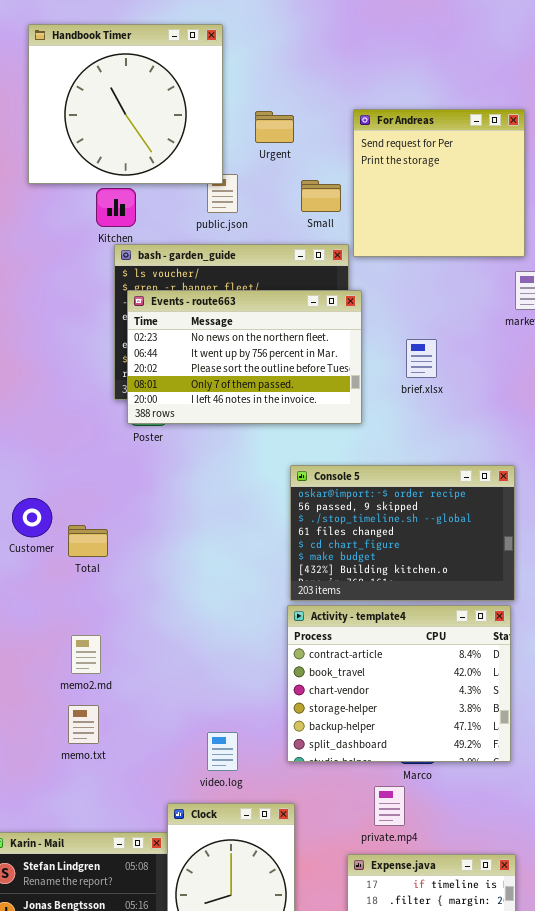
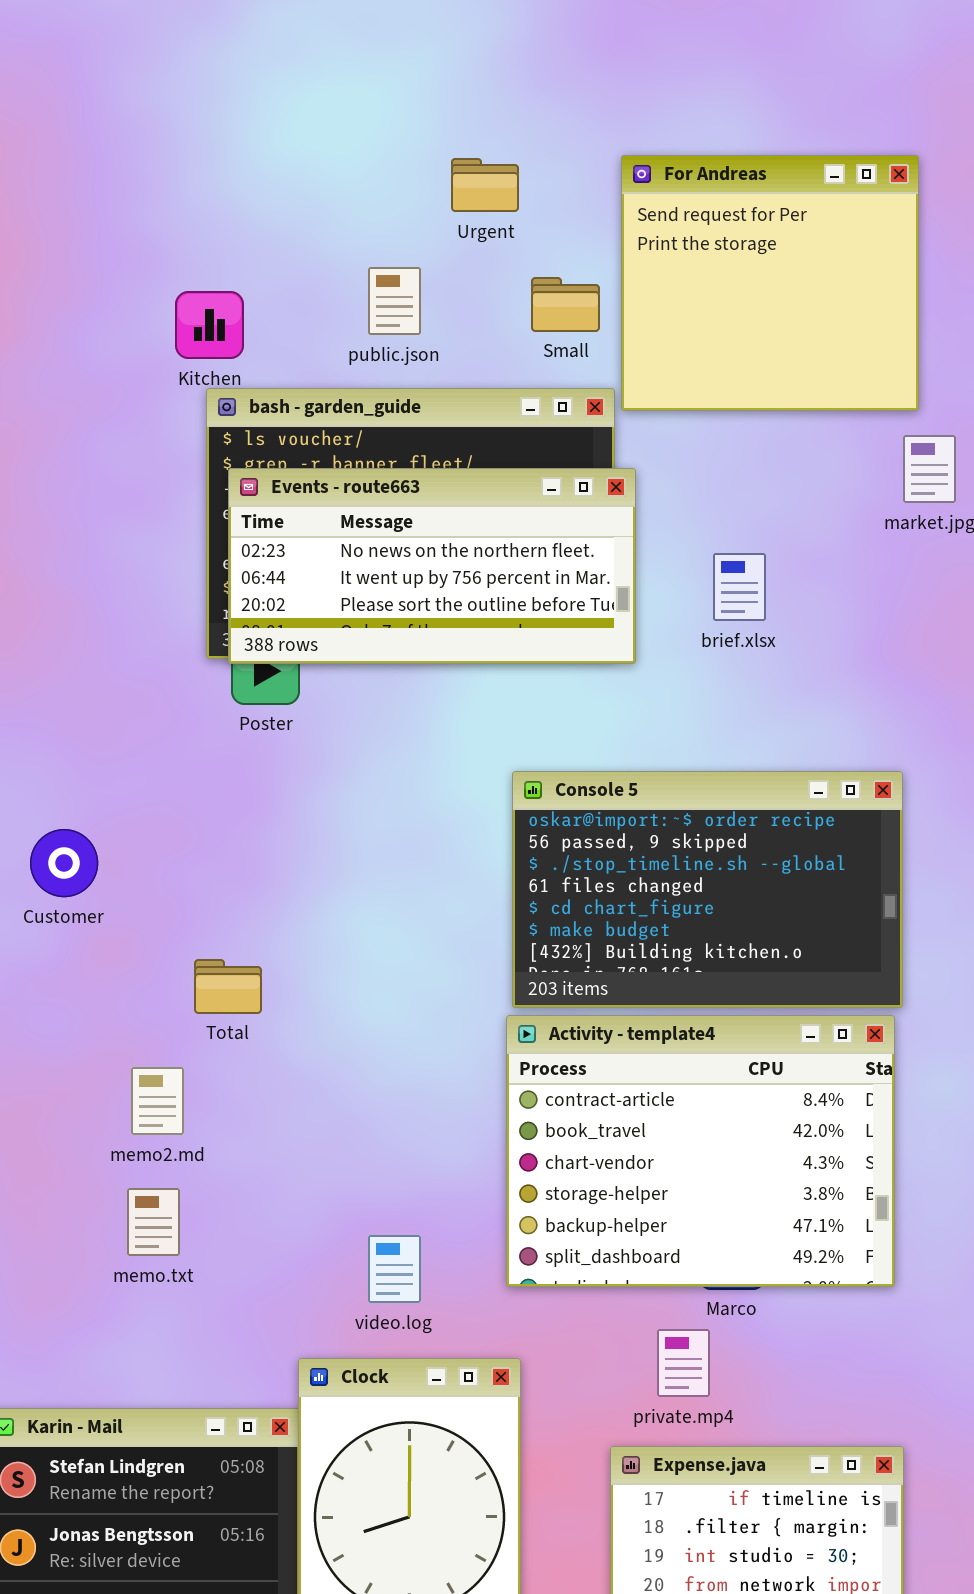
Handbook Timer: [28,24,223,184] -> none, closed
Events - route663: [127,290,362,424] -> [228,468,636,664], resized
Total: [68,525,108,557] -> [194,959,262,1014], moved

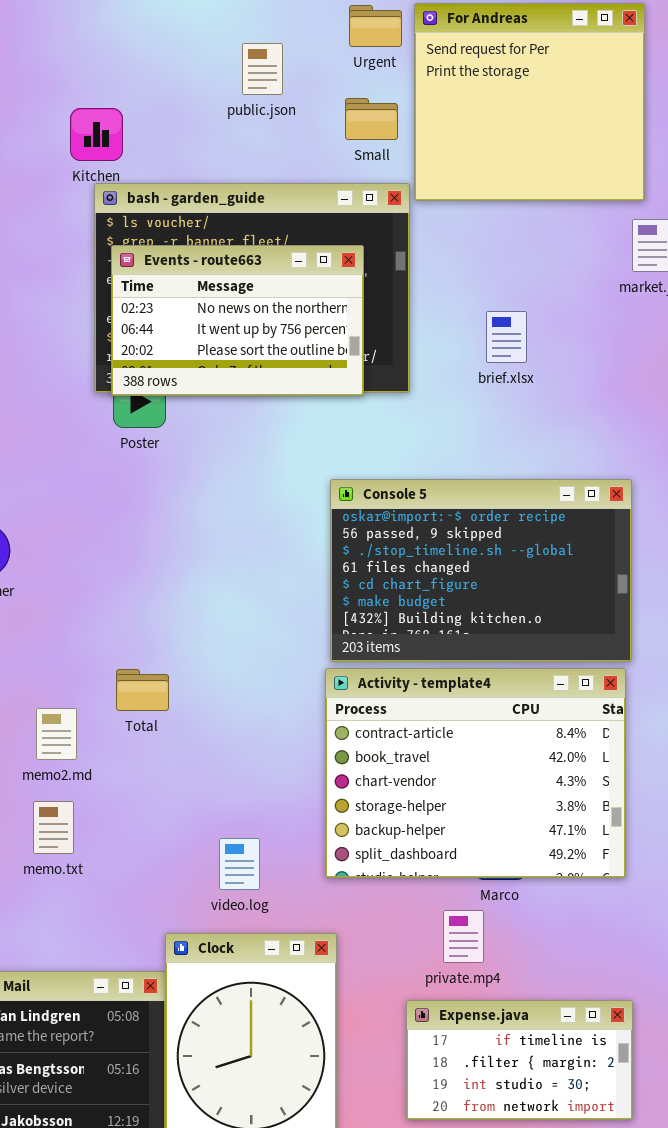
Urgent: [451,158,519,212] -> [349,5,402,47], moved
public.json: [368,267,421,335] -> [242,43,283,95], moved
Events - route663: [228,468,636,664] -> [111,245,364,396], resized
Total: [194,959,262,1014] -> [116,669,169,711], moved

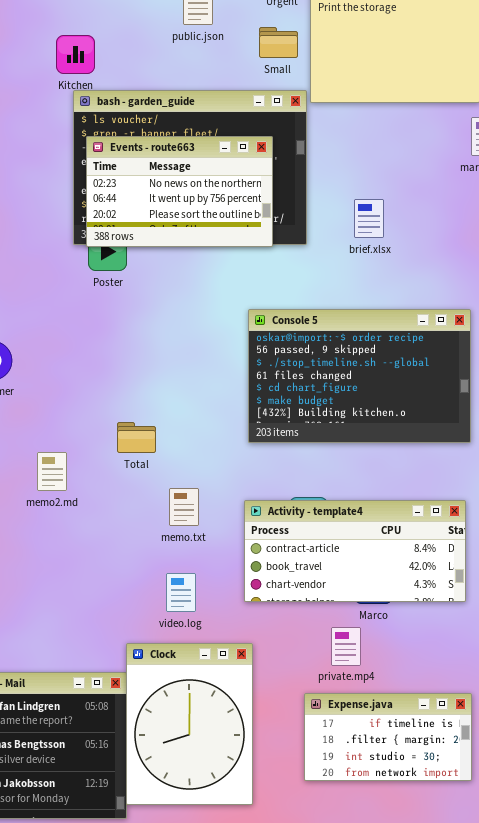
brief.xlsx: [486,311,527,363] -> [354,199,384,238], moved
Activity - template4: [325,668,626,878] -> [244,500,466,602], resized
Total: [116,669,169,711] -> [117,422,156,453], moved
memo2.md: [36,708,77,760] -> [37,452,67,491], moved
memo.txt: [33,801,74,854] -> [169,488,199,526], moved

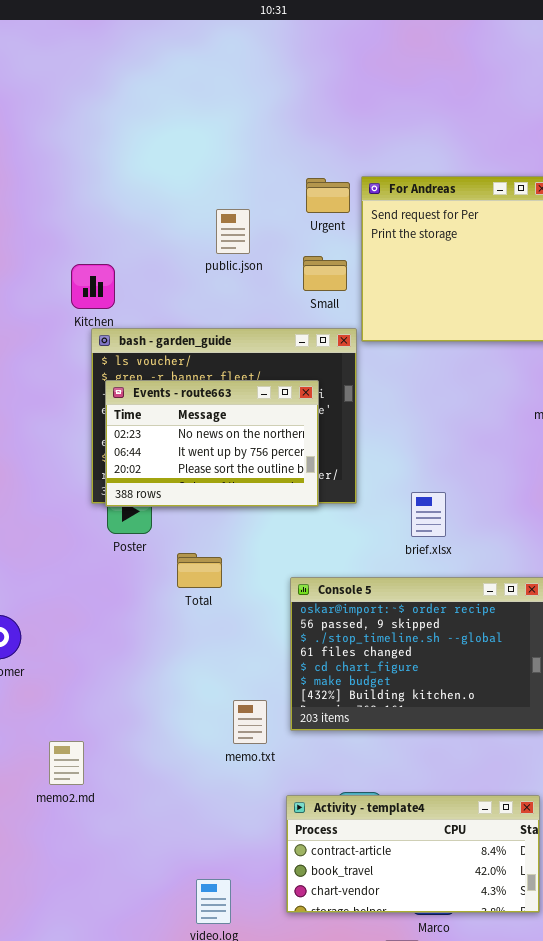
brief.xlsx: [354,199,384,238] -> [411,492,446,537], moved
Total: [117,422,156,453] -> [177,553,222,588], moved
memo.txt: [169,488,199,526] -> [233,700,267,744], moved

